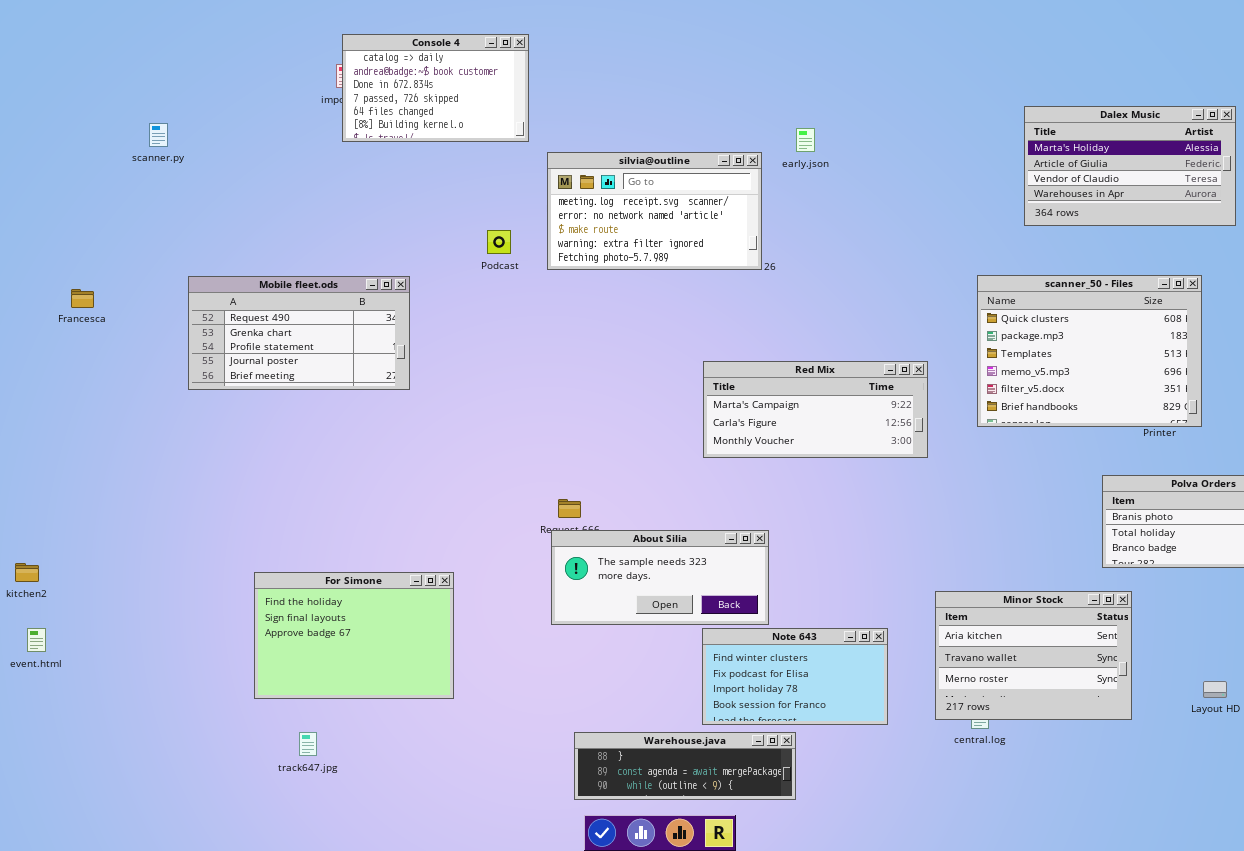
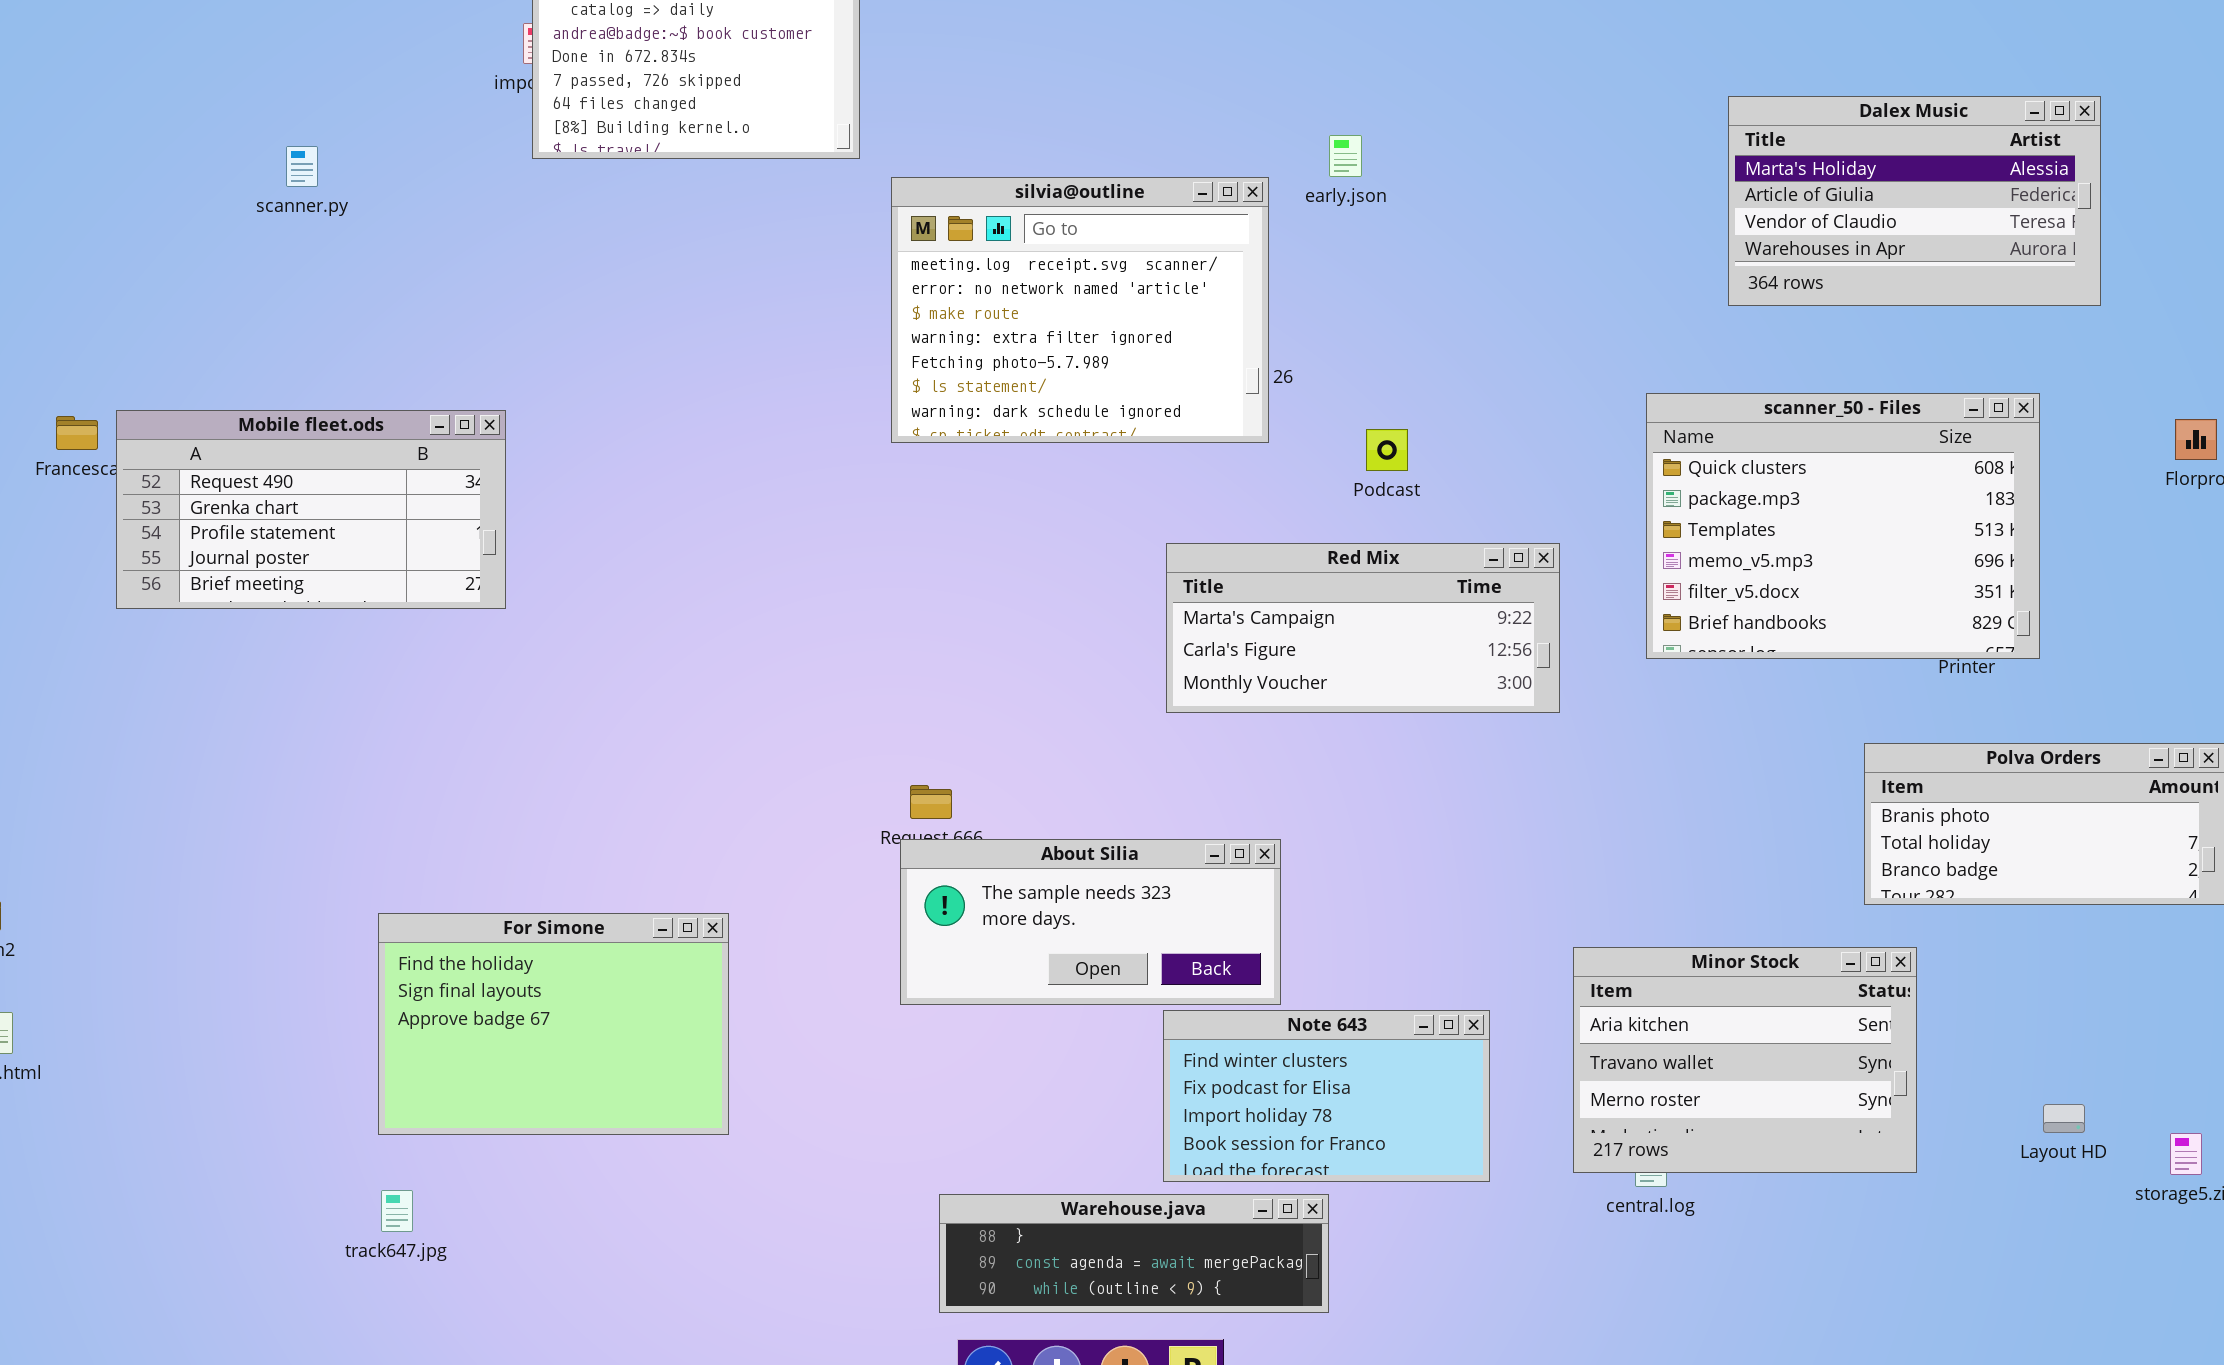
scanner.py: [149,123,168,147] -> [286,146,318,187], moved
silvia@outline: [547,152,762,270] -> [891,177,1269,443], resized
Podcast: [487,230,511,254] -> [1366,429,1408,471], moved
Mobile fleet.ods: [188,276,410,390] -> [116,410,506,609], moved
track647.jpg: [299,732,317,756] -> [381,1190,413,1232], moved

